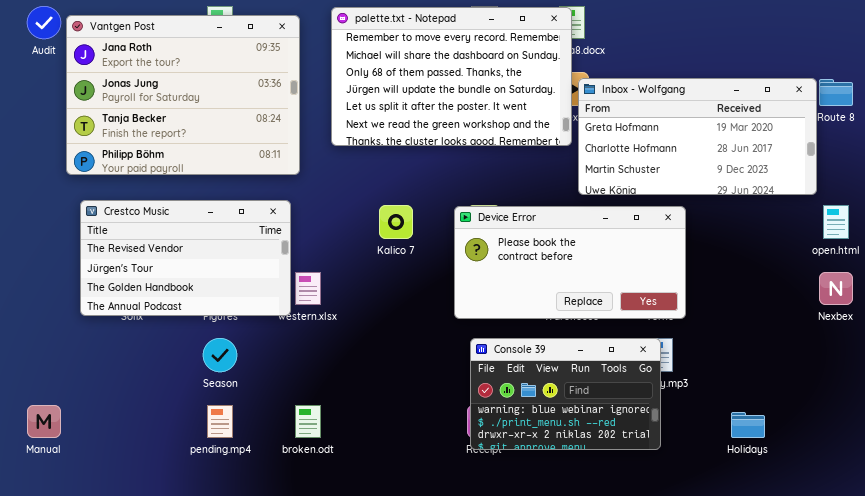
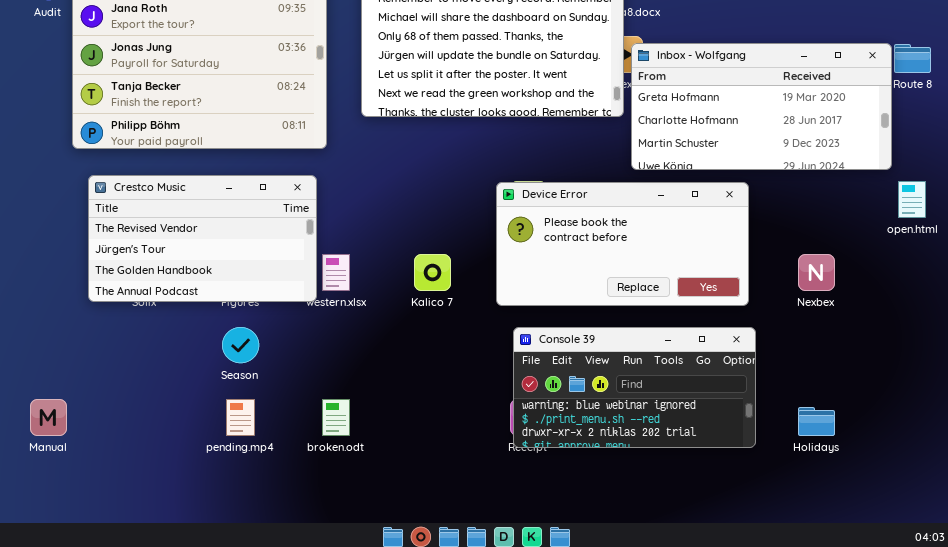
Kalico 7: [379,205,413,239] -> [414,254,451,291], moved
Nexbex: [819,272,853,305] -> [798,254,835,291], moved
Console 39: [470,338,661,450] -> [513,327,756,448], resized

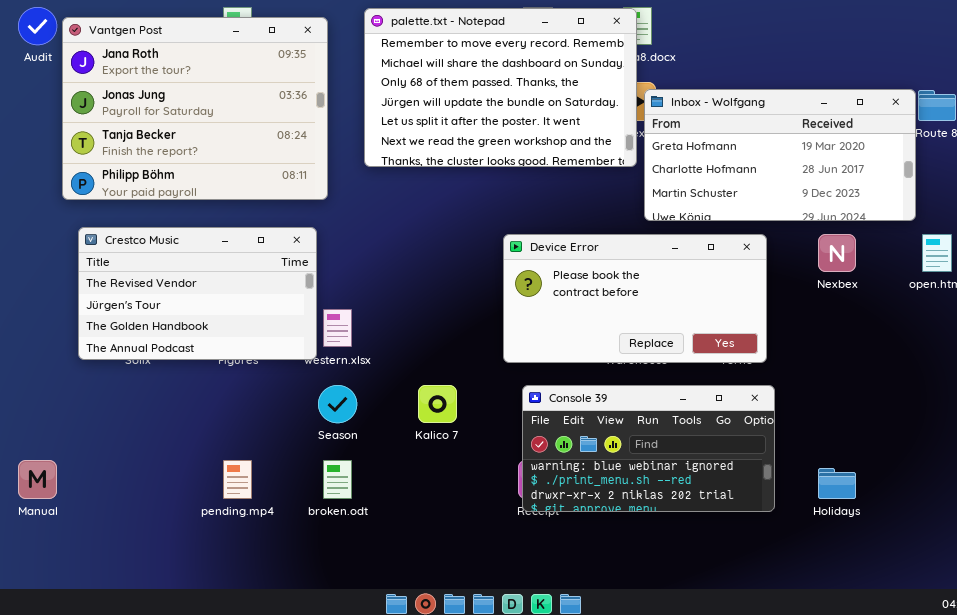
Kalico 7: [414,254,451,291] -> [418,385,457,423], moved
Nexbex: [798,254,835,291] -> [818,234,856,272], moved
Season: [222,327,259,363] -> [318,385,357,423], moved

